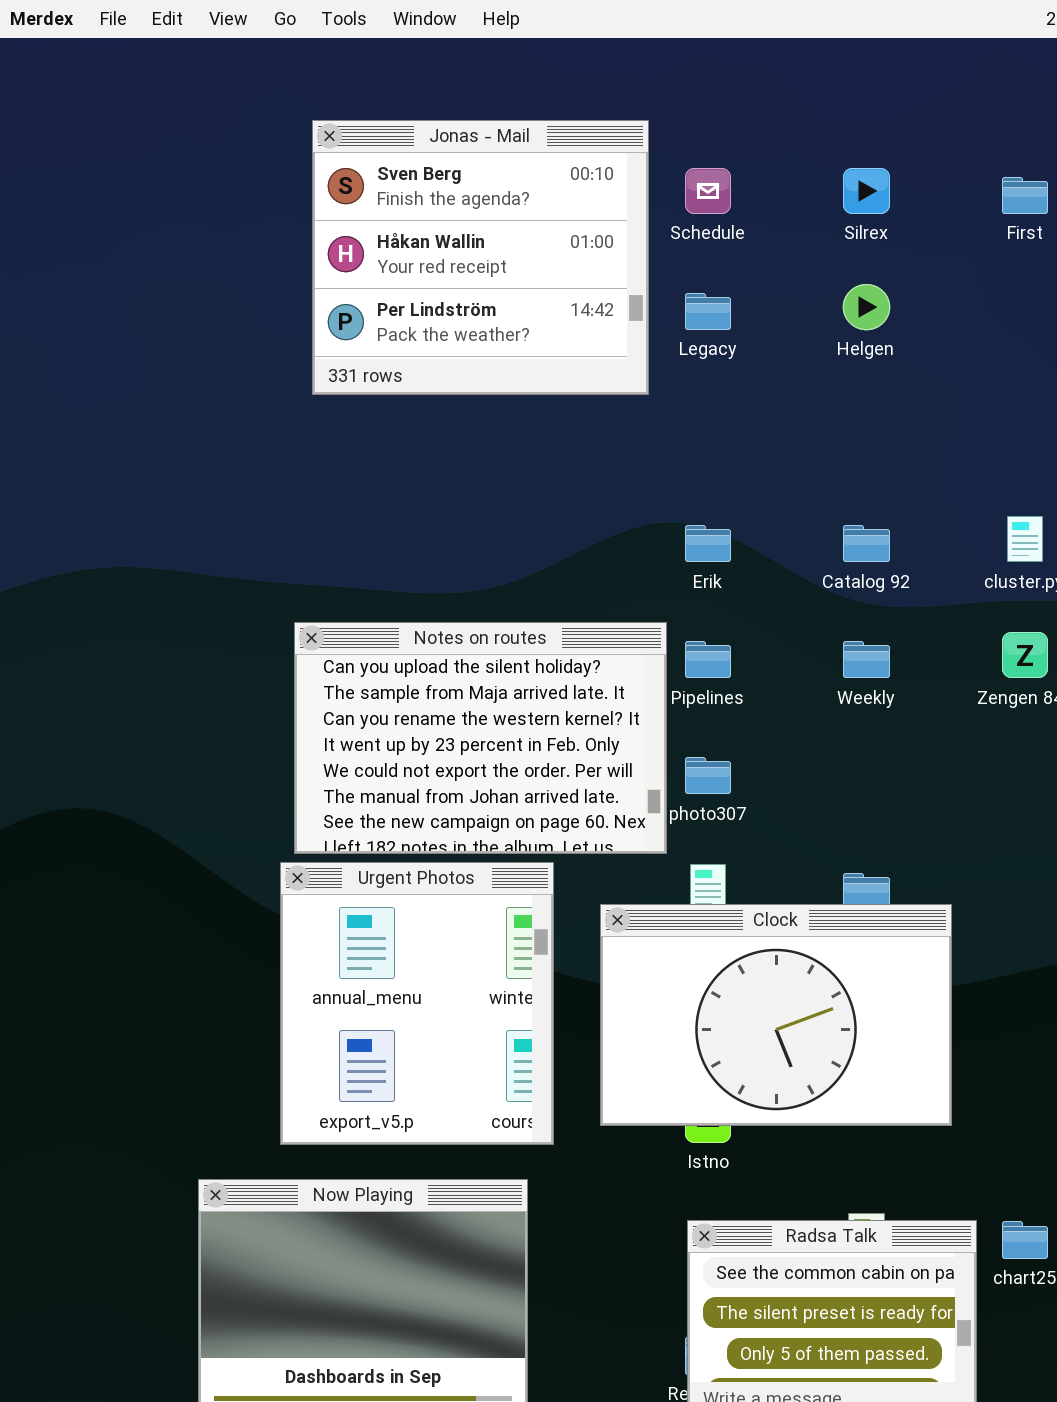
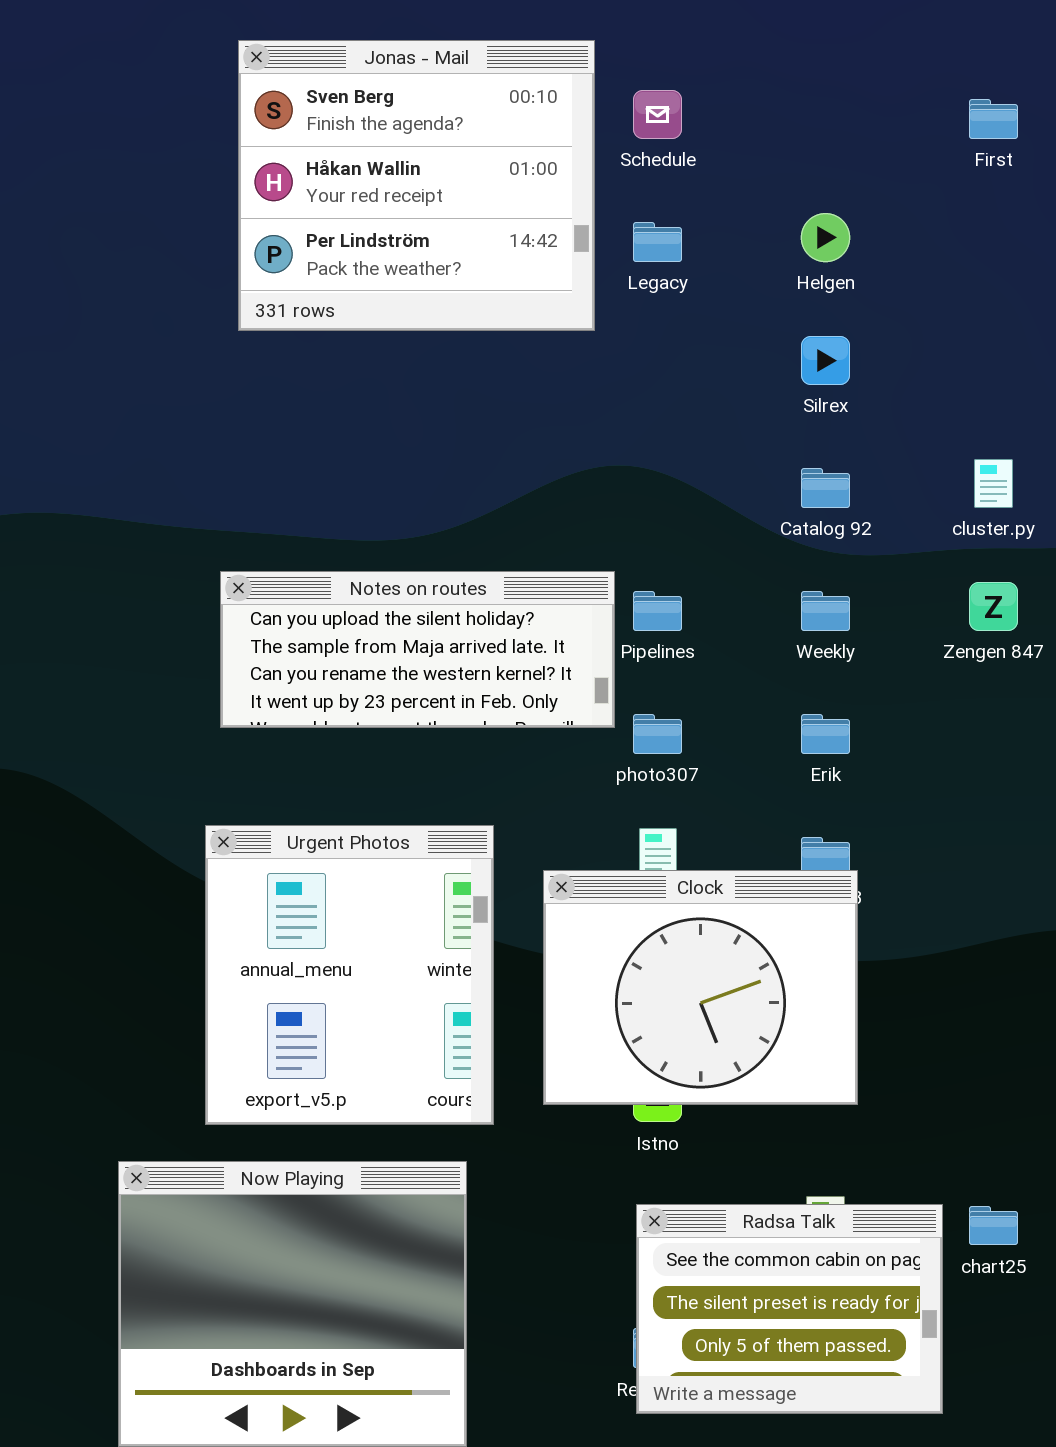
Silrex: [843,168,890,214] -> [801,336,850,385], moved
Erik: [685,525,731,562] -> [801,714,850,754], moved
Notes on routes: [294,622,667,854] -> [220,571,615,728], resized
Clock: [600,904,952,1126] -> [543,870,858,1105], resized

